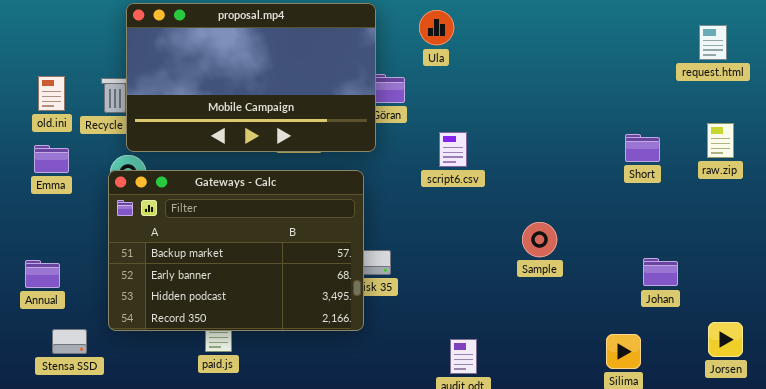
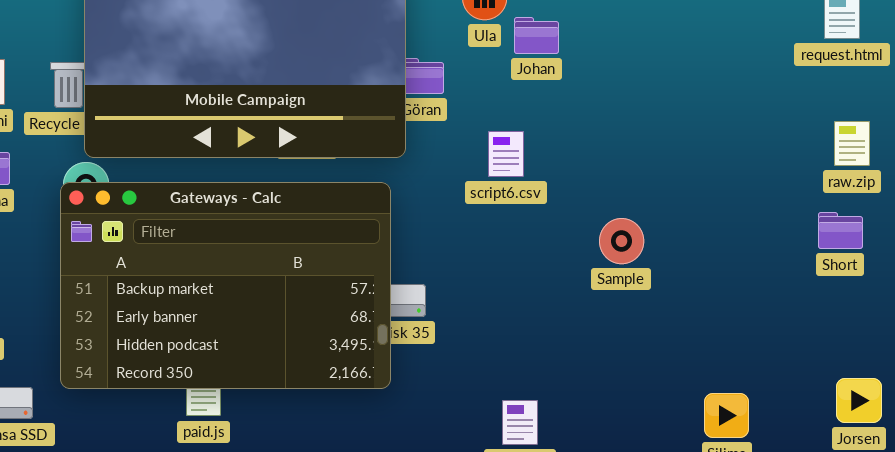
Short: [625,134,660,162] -> [818,212,863,249], moved
Sample: [522,222,557,257] -> [599,218,644,264], moved
Johan: [643,258,678,286] -> [514,17,559,54], moved

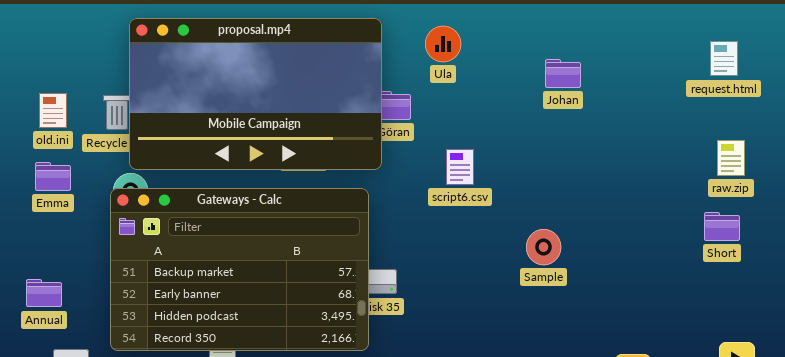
Johan: [514,17,559,54] -> [545,59,581,88], moved
Sample: [599,218,644,264] -> [526,229,561,265], moved

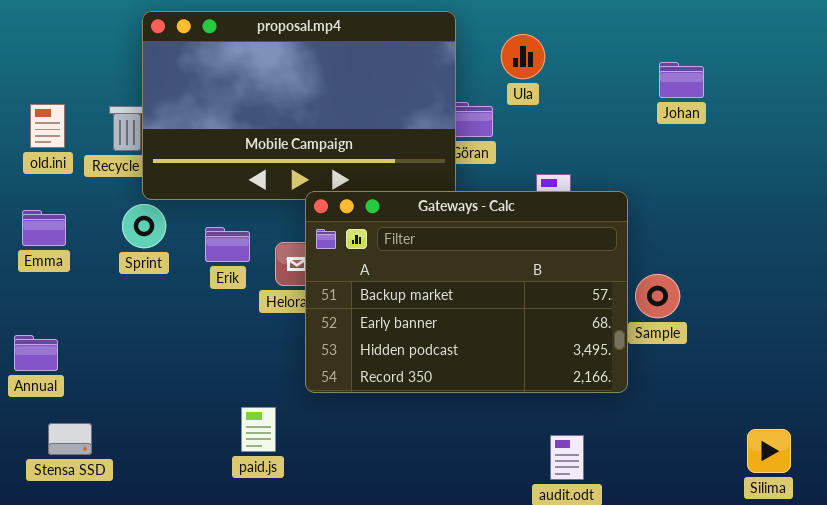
Ula: [425,26,461,62] -> [501,34,545,79], moved
Emma: [35,162,71,191] -> [22,210,66,246], moved
Gateways - Calc: [110,188,369,351] -> [305,191,628,393], moved

